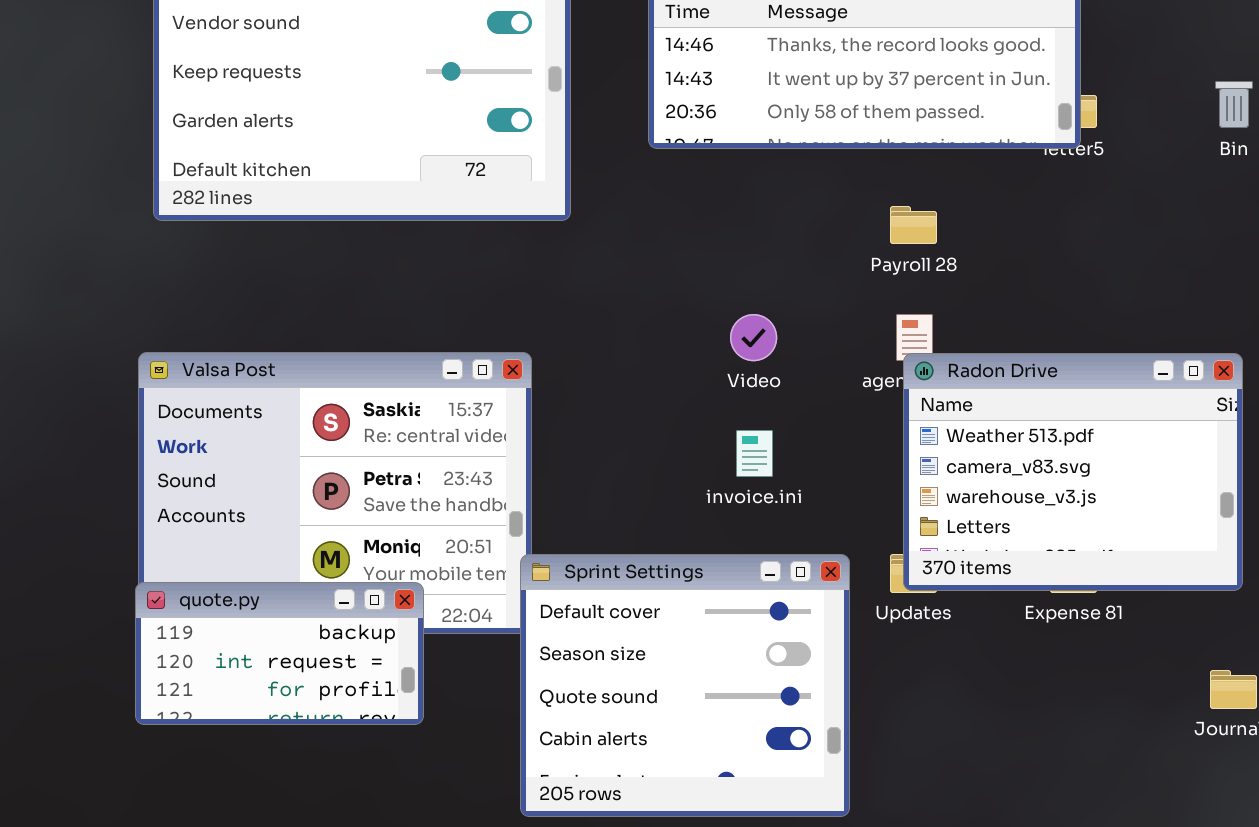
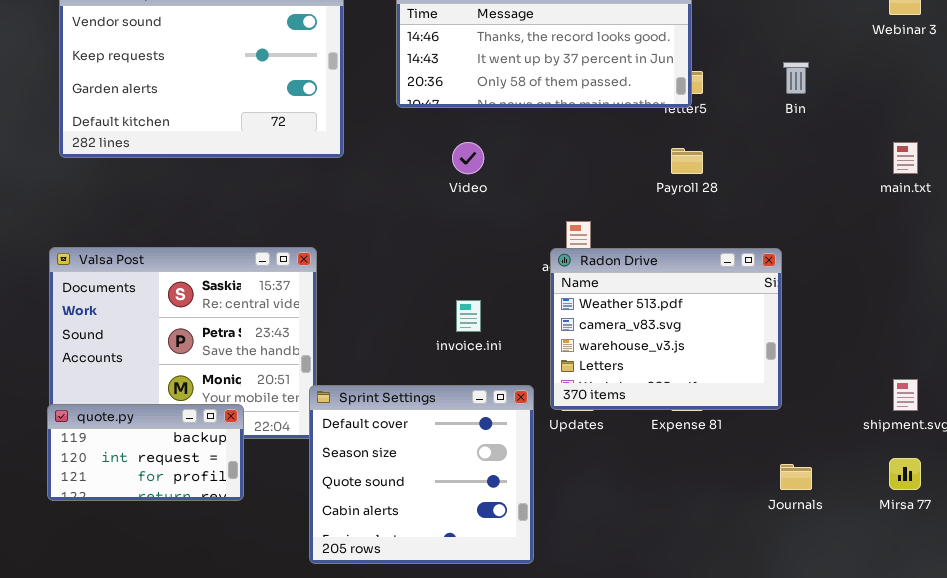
Payroll 28: [890,206,937,244] -> [671,148,703,174], moved
Video: [730,314,777,361] -> [452,142,484,174], moved
Radon Drive: [903,353,1243,591] -> [550,248,782,410], moved

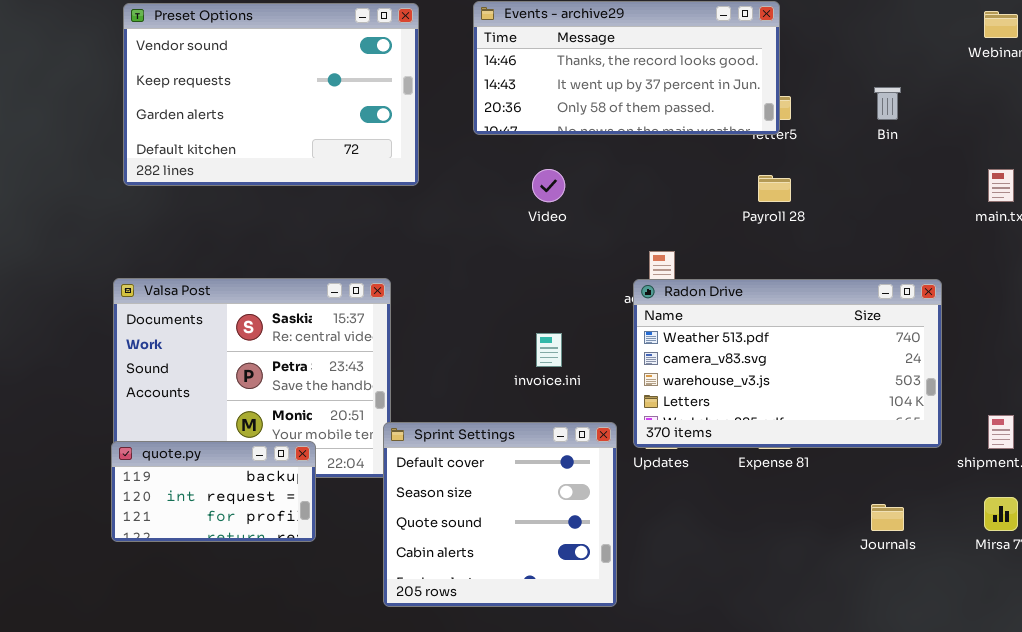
Radon Drive: [550,248,782,410] -> [633,279,942,448], resized

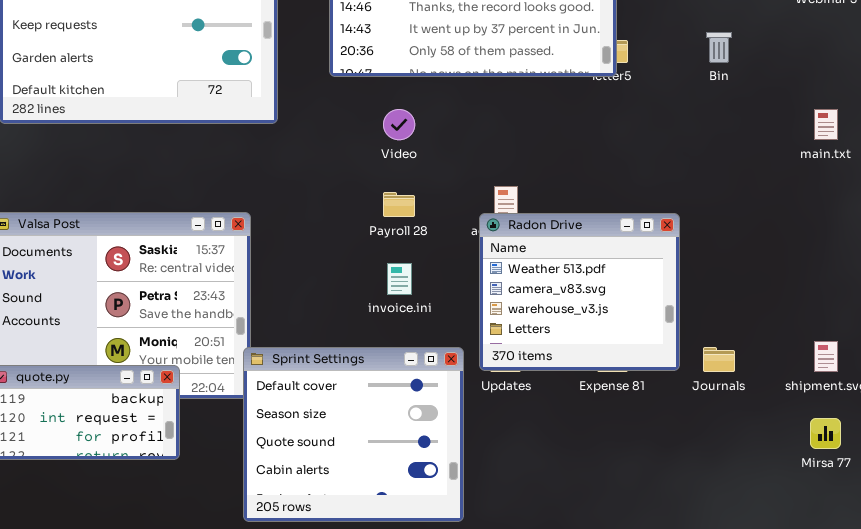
Payroll 28: [758,175,791,202] -> [383,192,415,217], moved
Radon Drive: [633,279,942,448] -> [479,213,680,371], resized
Journals: [871,504,904,531] -> [703,347,735,372], moved

